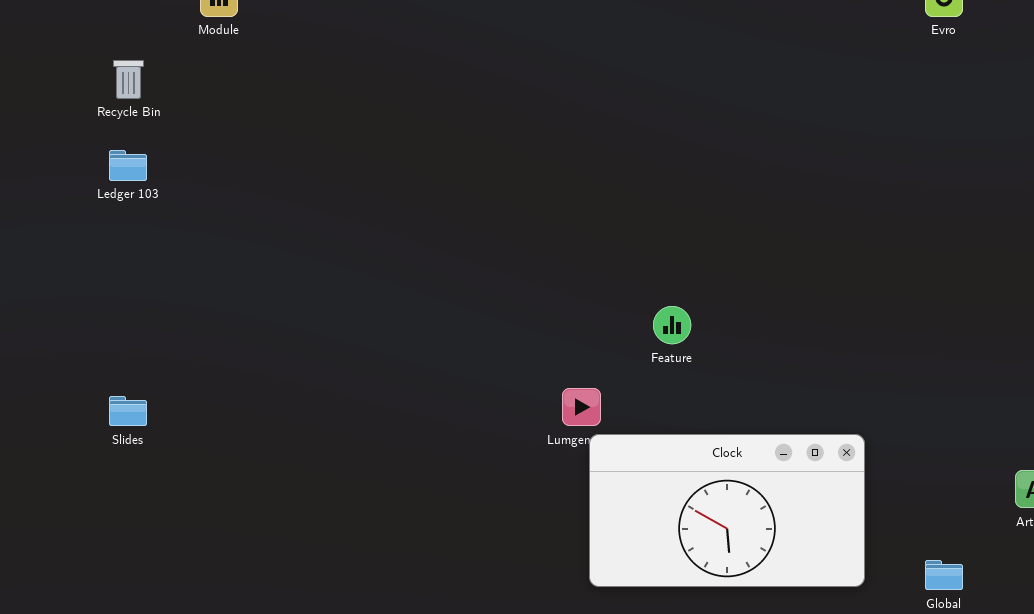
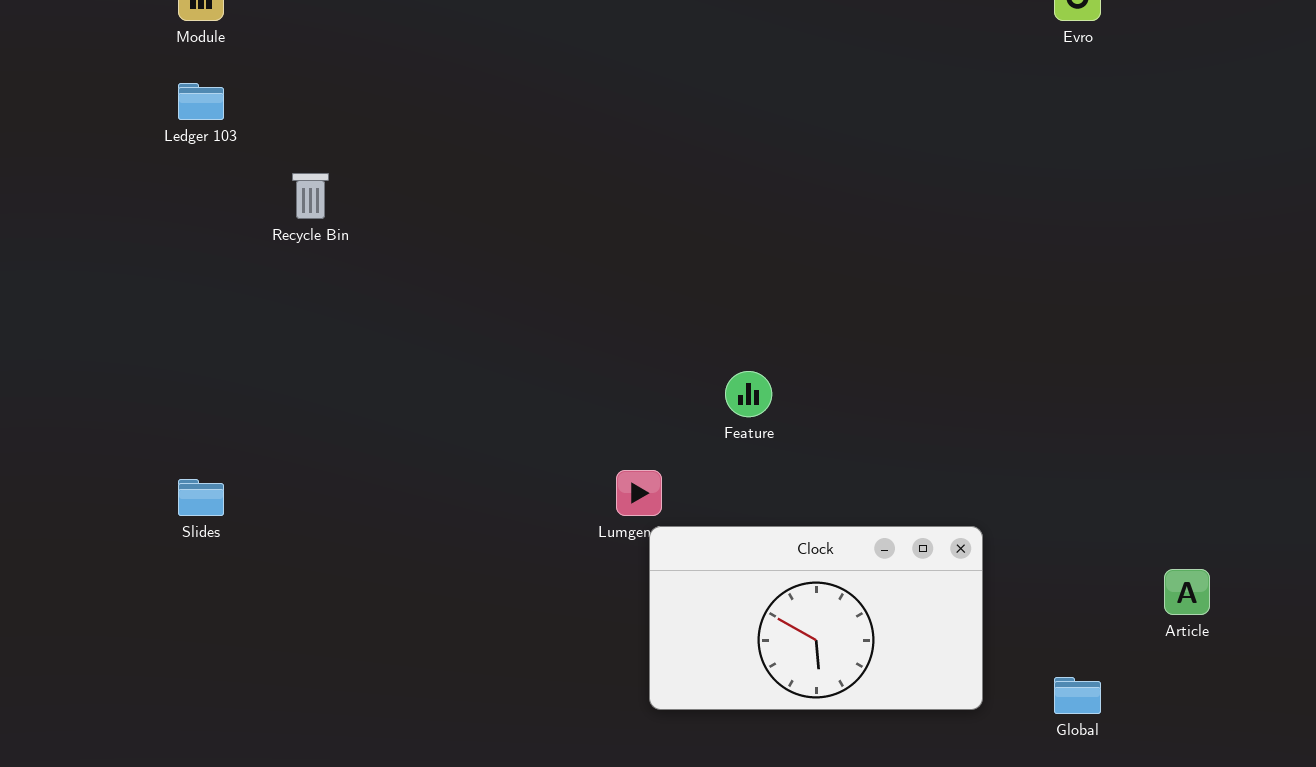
Recycle Bin: [113,60,144,99] -> [292,173,329,219], moved
Ledger 103: [109,150,147,181] -> [178,83,224,120], moved
Slides: [109,396,147,426] -> [178,479,224,516], moved

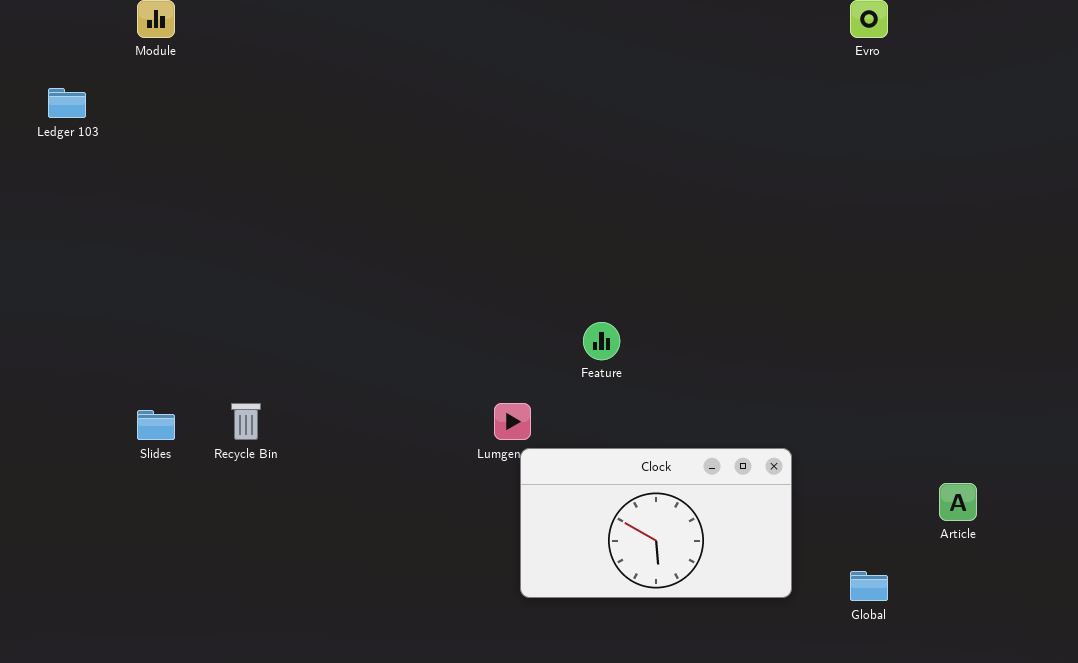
Ledger 103: [178,83,224,120] -> [48,88,86,118], moved
Recycle Bin: [292,173,329,219] -> [231,403,261,440], moved

